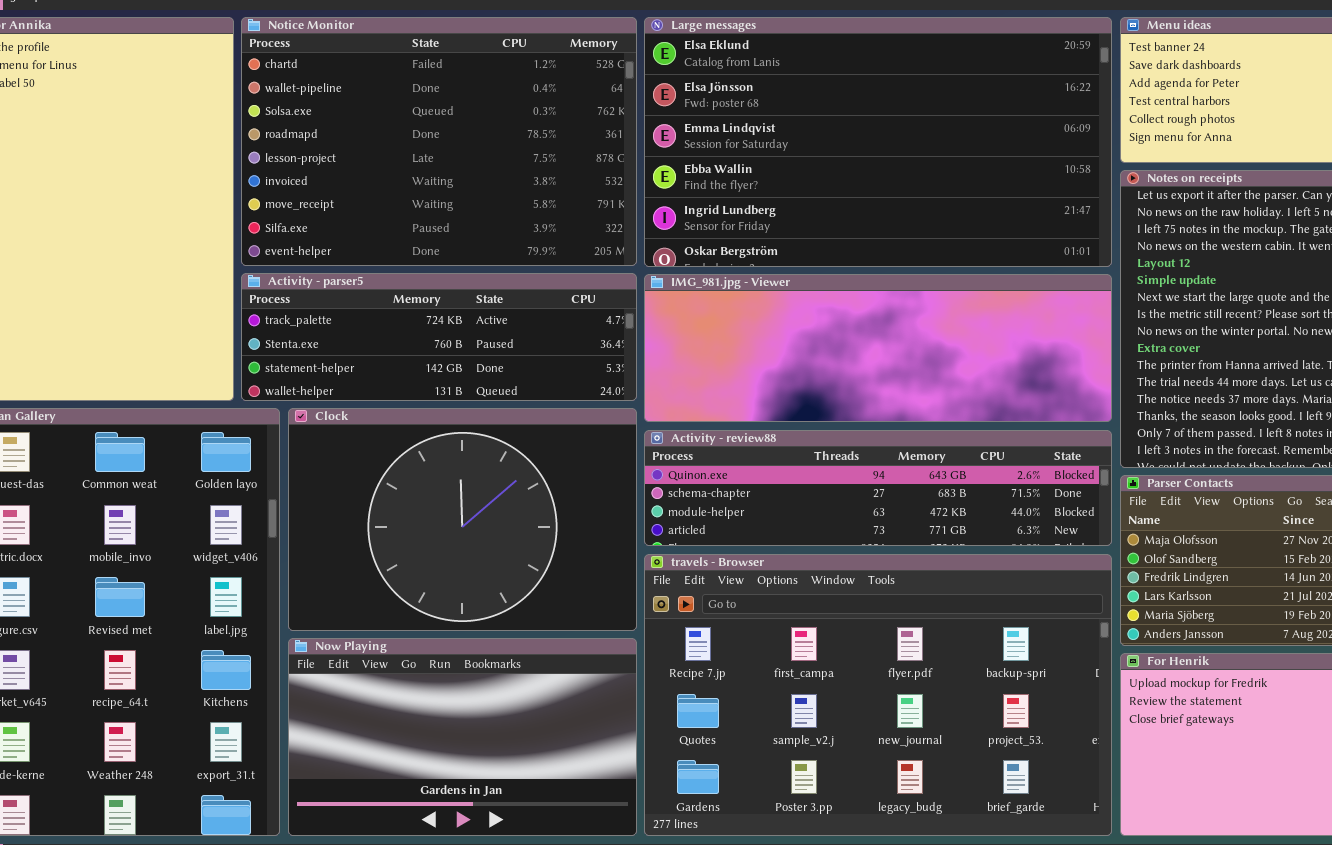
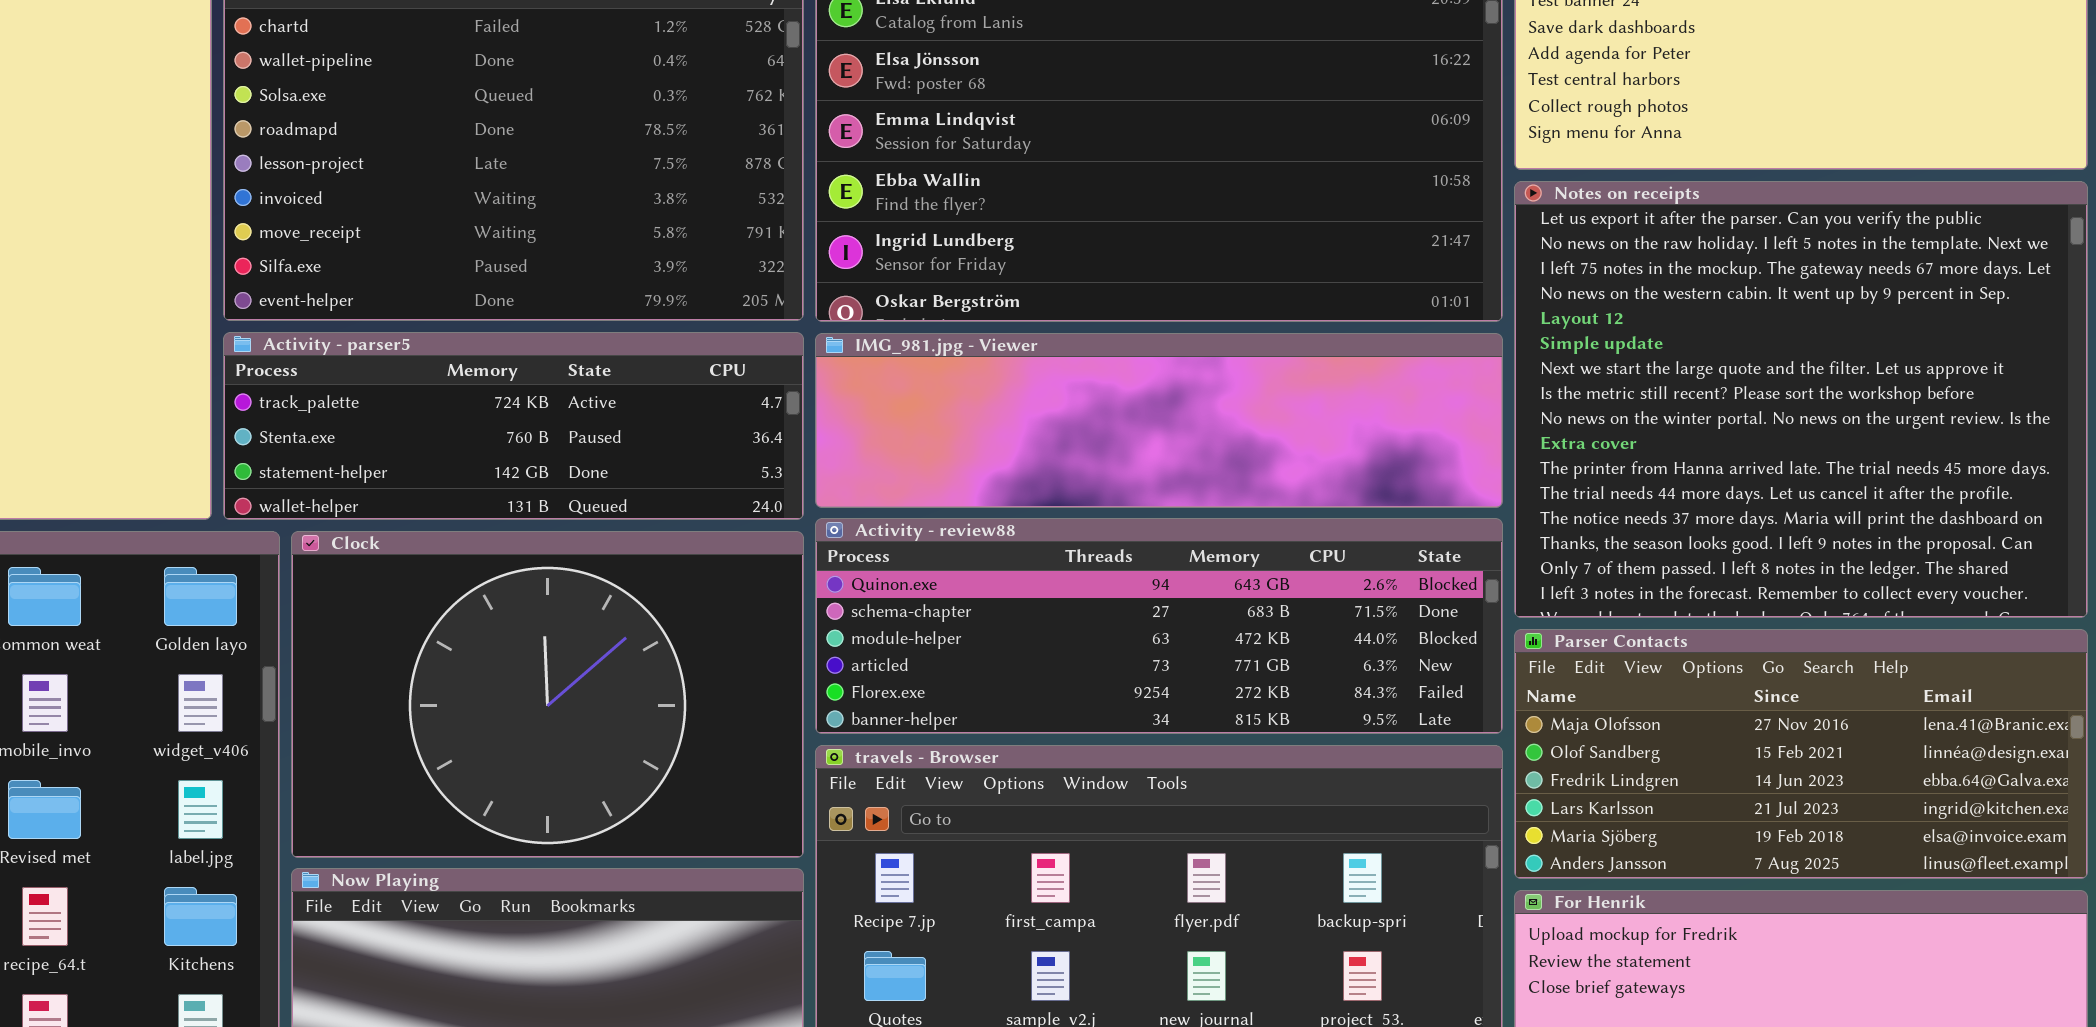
IMG_981.jpg - Viewer: [644,274,1112,422] -> [815,333,1503,508], resized
Activity - review88: [644,430,1112,546] -> [815,518,1503,734], resized

